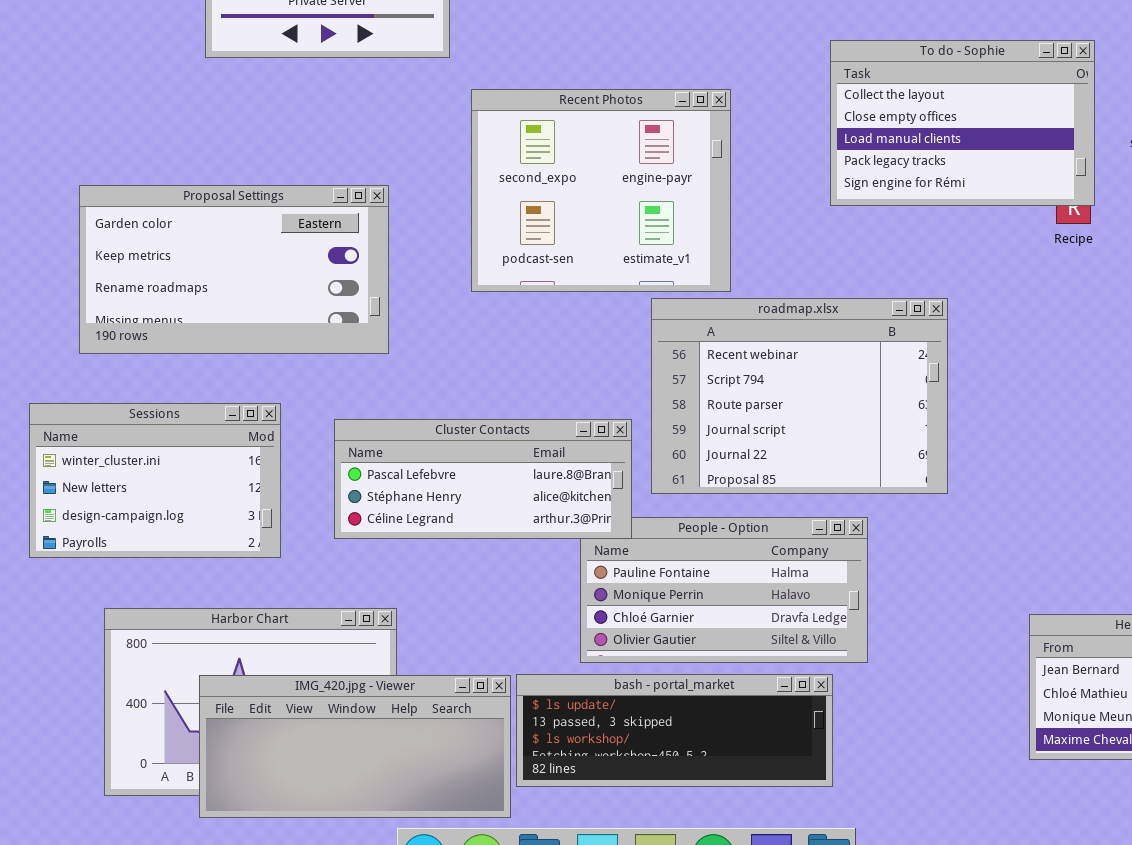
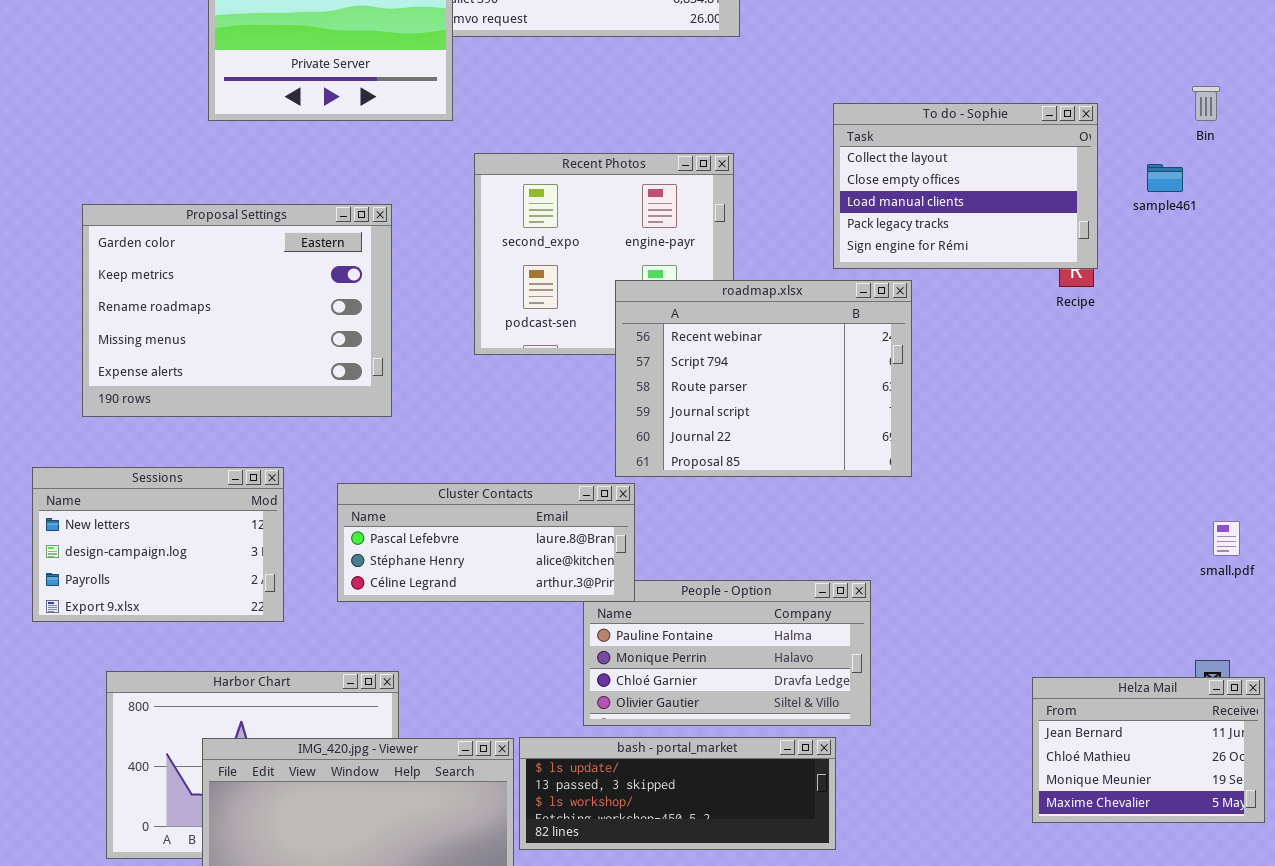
Proposal Settings: [79,185,389,354] -> [82,204,392,417], resized
roadmap.xlsx: [651,298,948,494] -> [615,280,912,477], moved
Sessions: [29,403,281,558] -> [32,467,284,622], scrolled down 1 row

